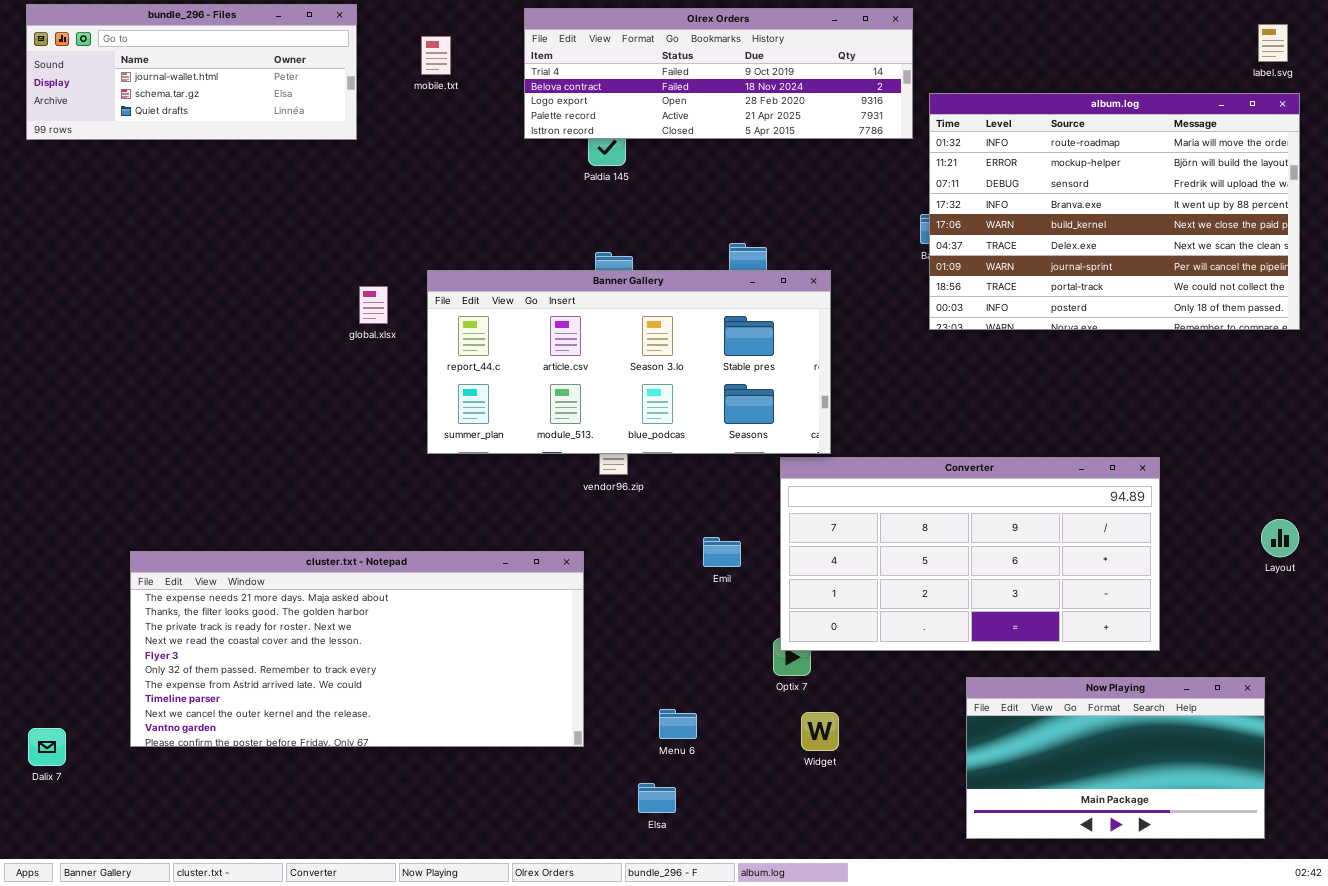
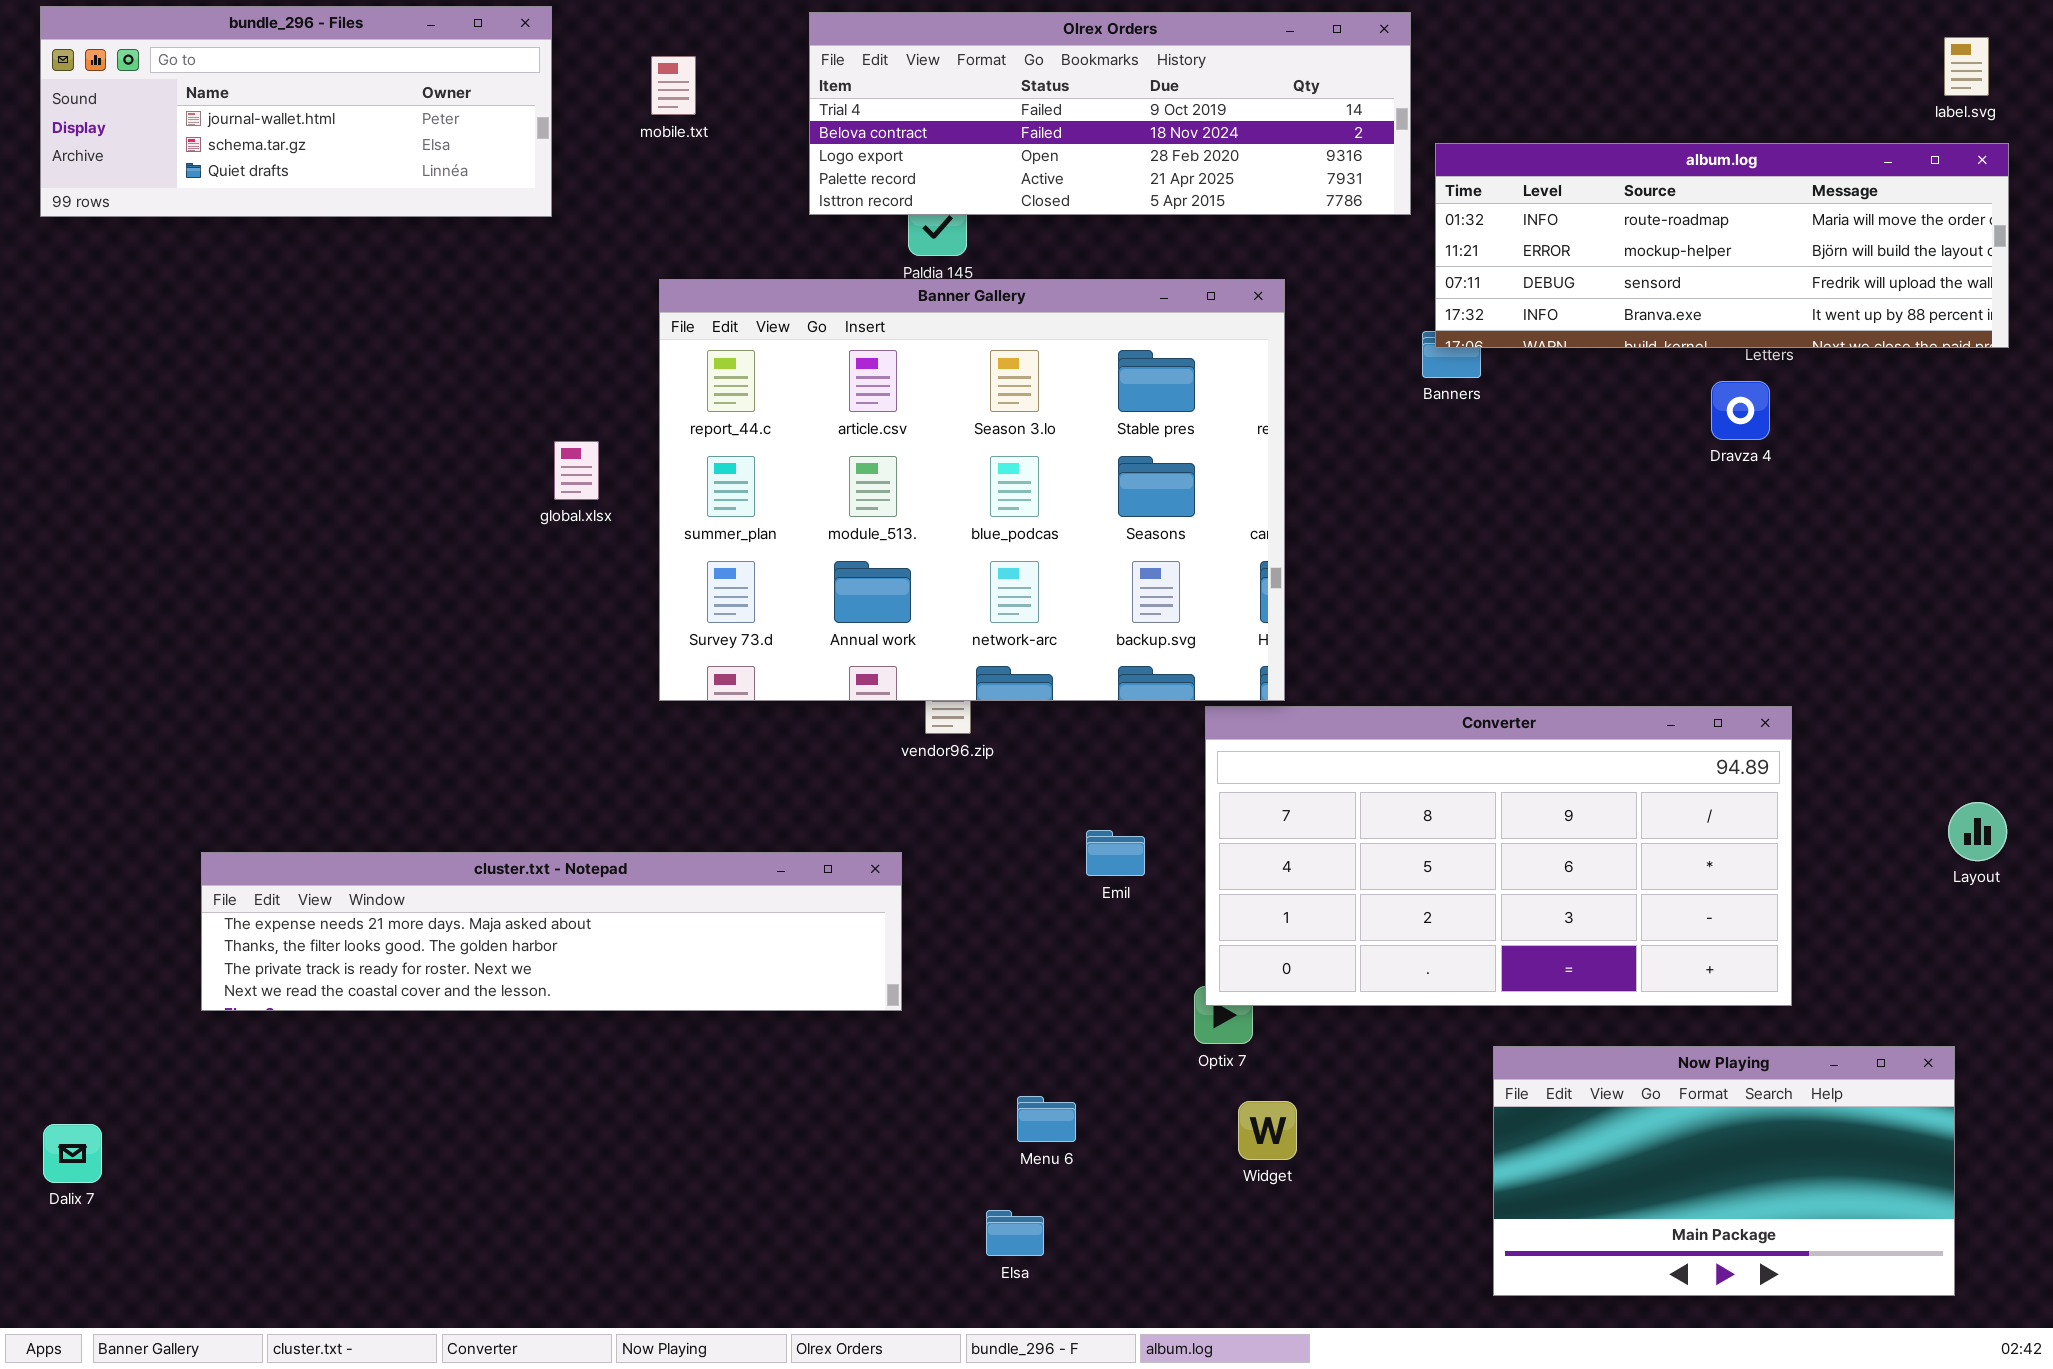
album.log: [929,93,1300,330] -> [1435,143,2009,348], resized
Banner Gallery: [427,270,831,454] -> [659,279,1285,701], resized
cluster.txt - Notepad: [130,551,584,747] -> [201,852,902,1011], resized

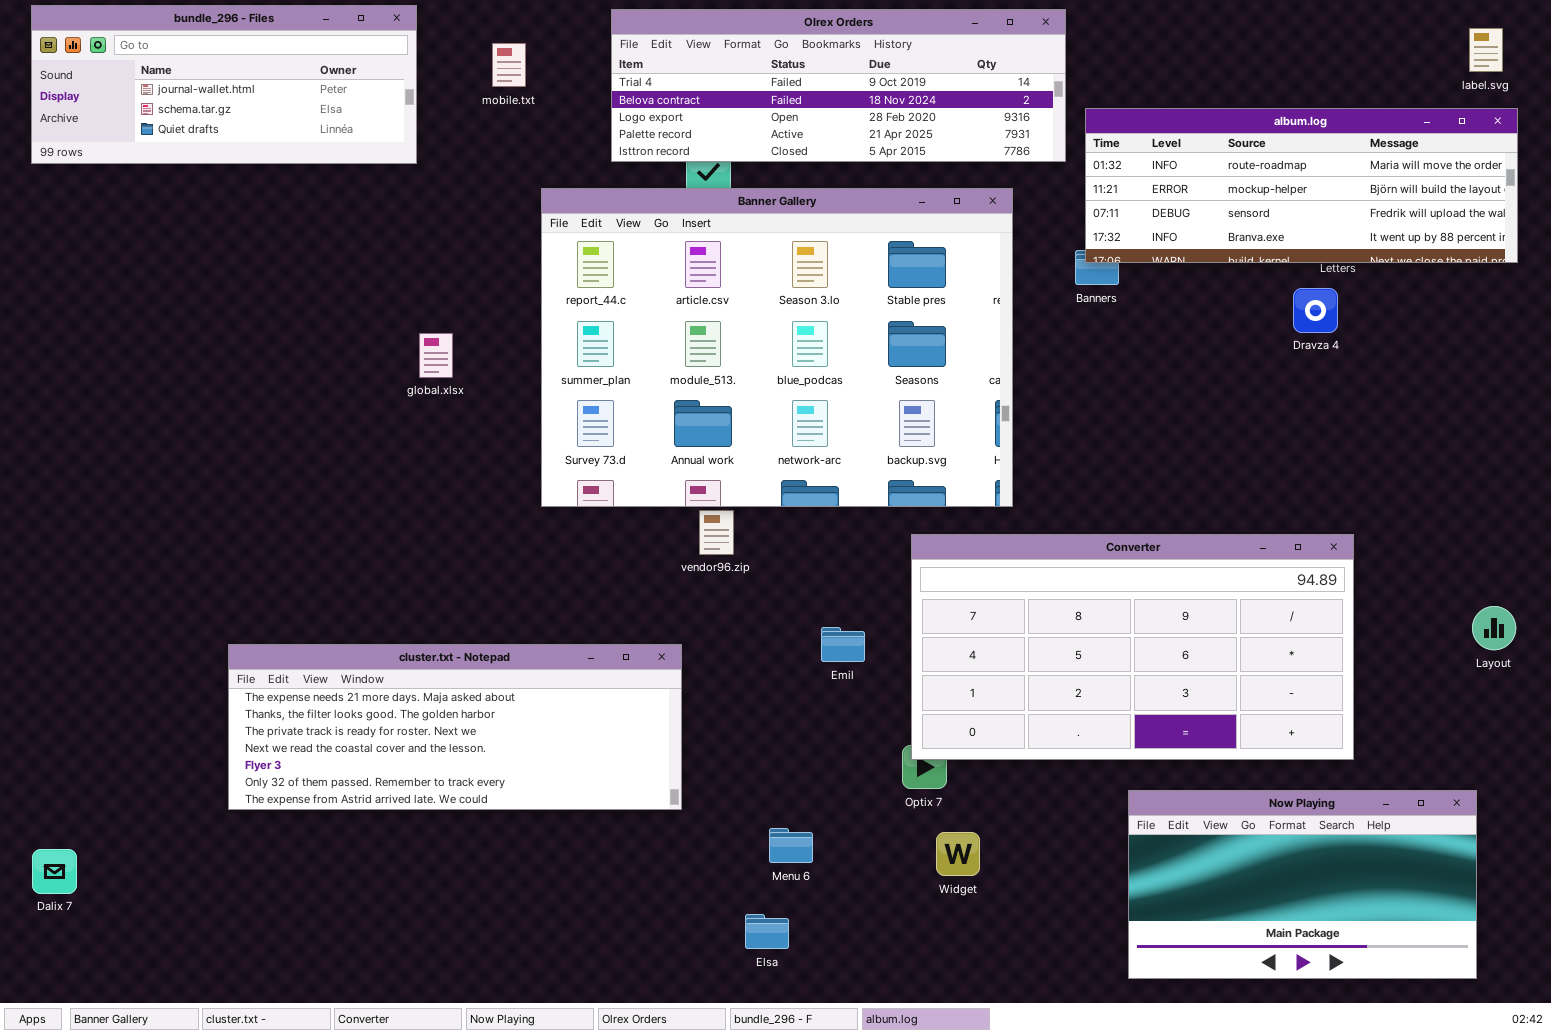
Banner Gallery: [659,279,1285,701] -> [541,188,1013,507], moved
cluster.txt - Notepad: [201,852,902,1011] -> [228,644,682,810], resized

